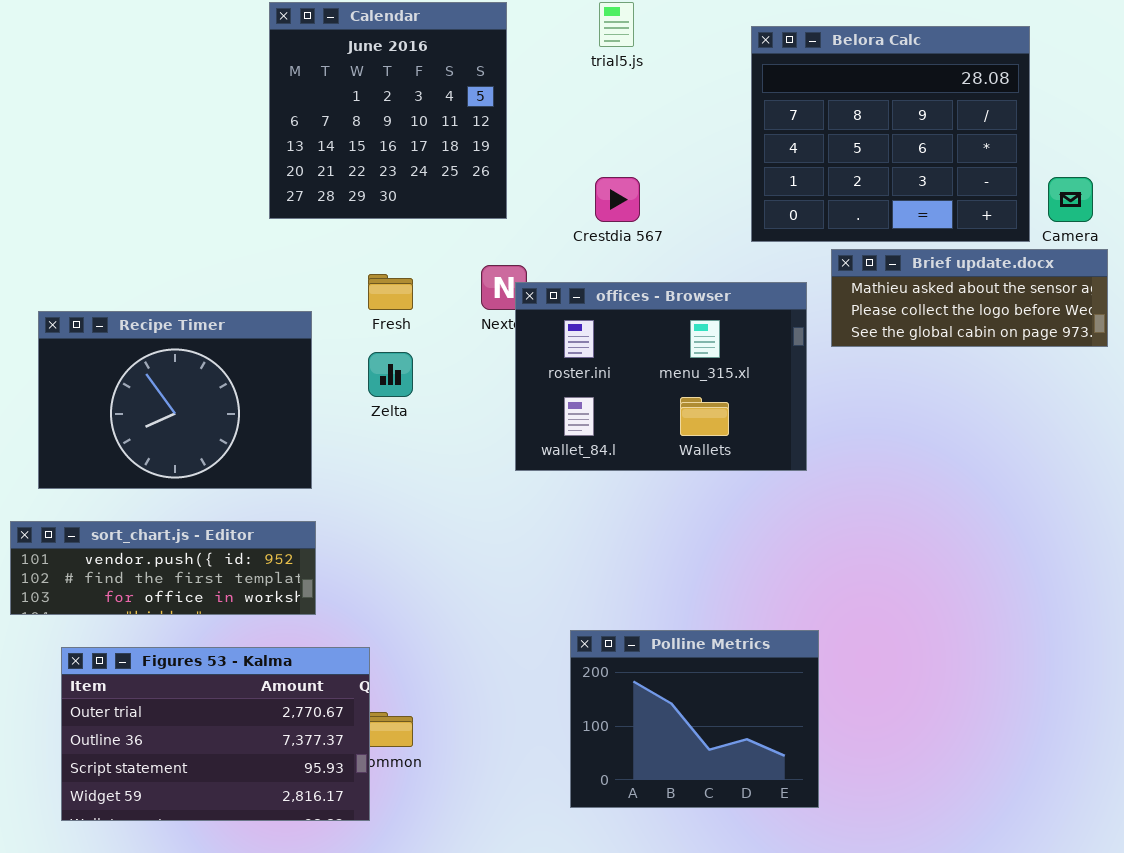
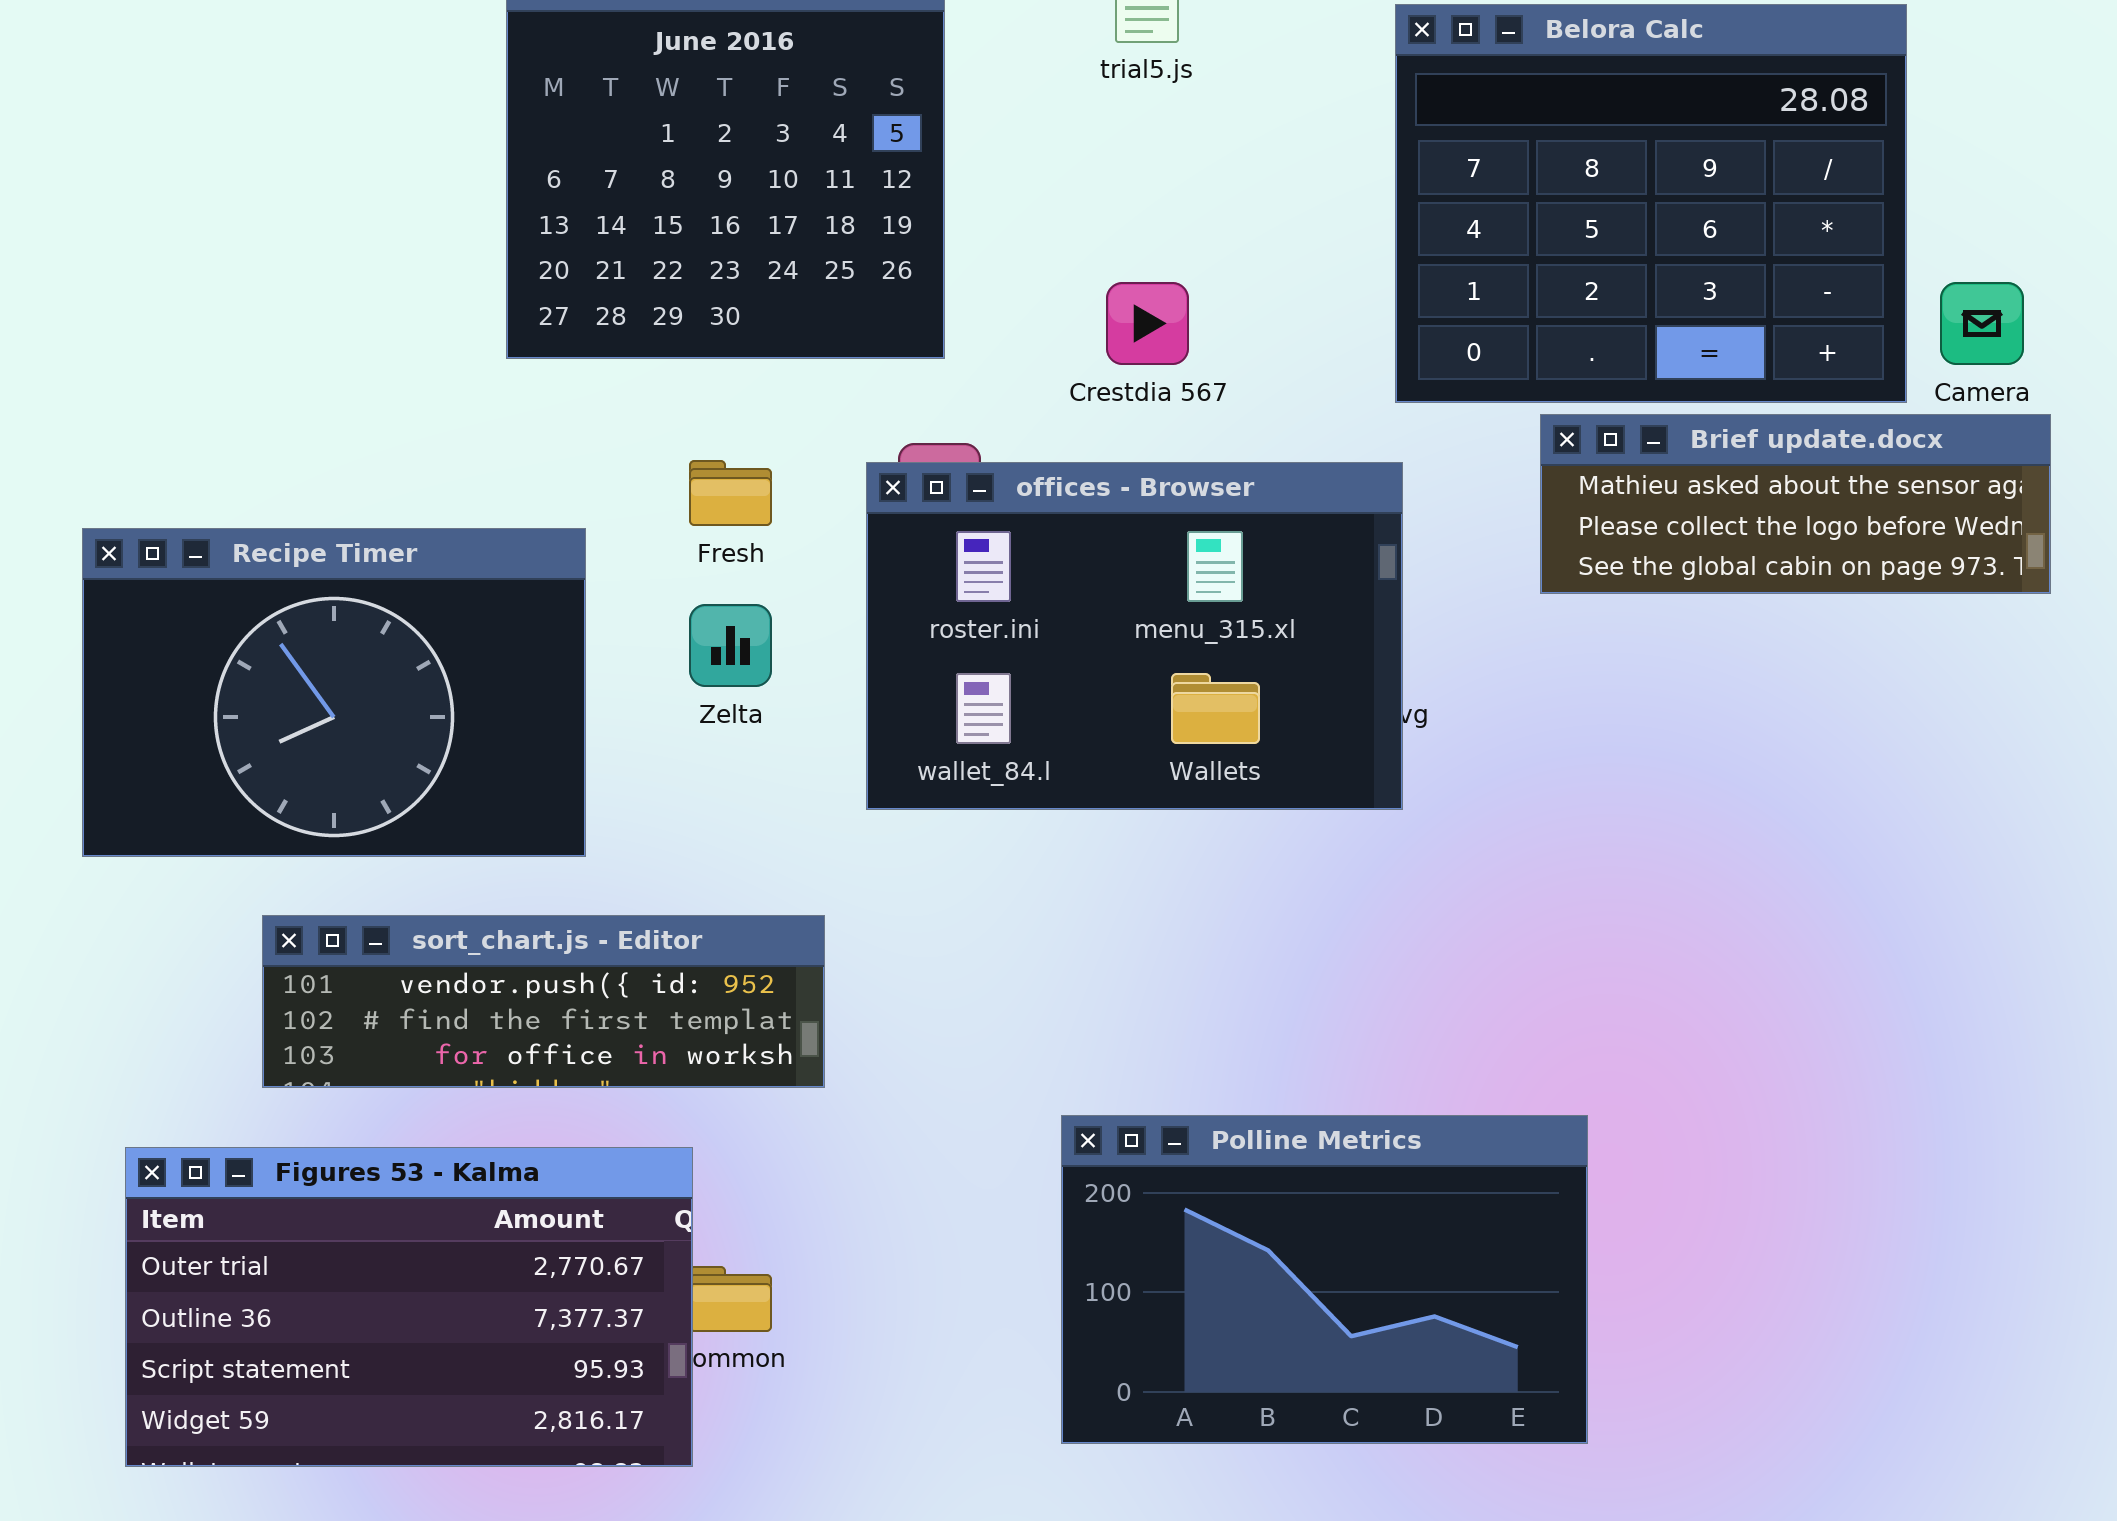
offices - Browser: [515,282,807,471] -> [866,462,1403,810], moved
sort_chart.js - Editor: [10,521,316,615] -> [262,915,825,1088], moved
Polline Metrics: [570,630,819,808] -> [1061,1115,1588,1444], resized

